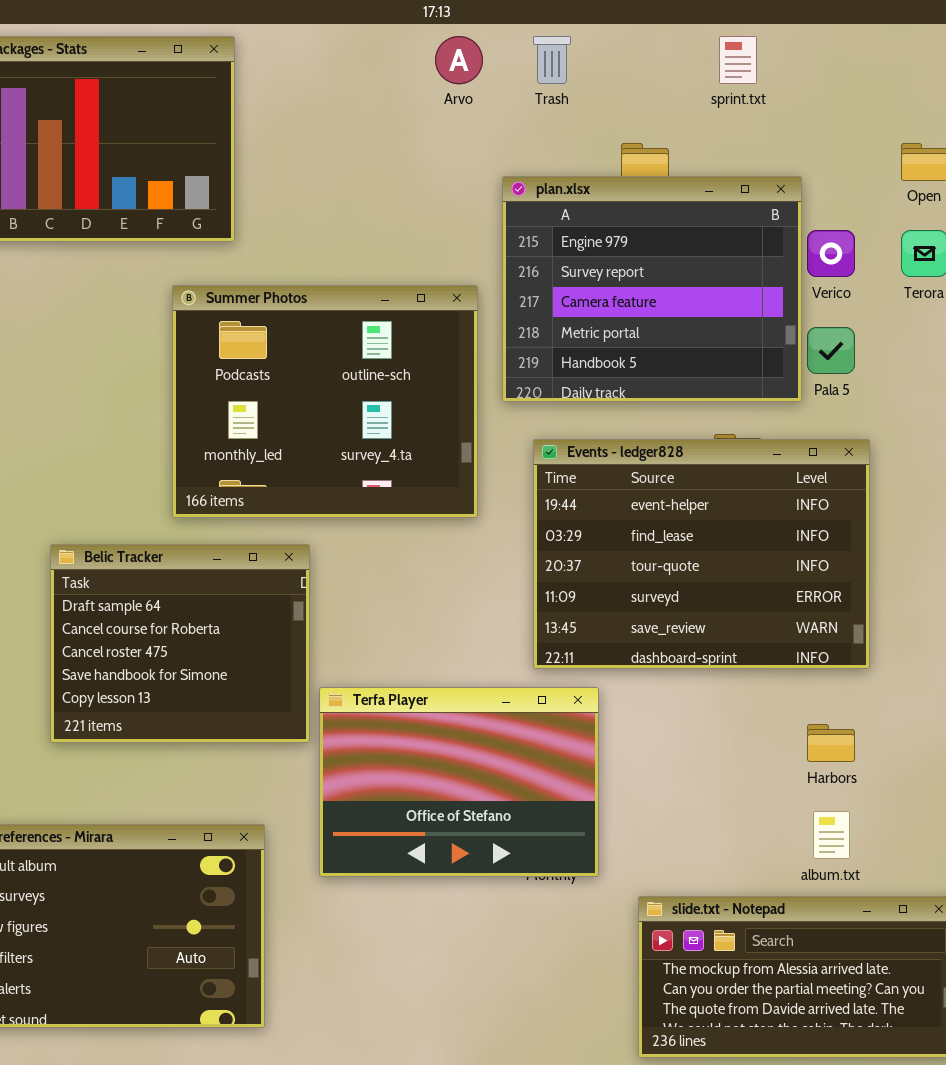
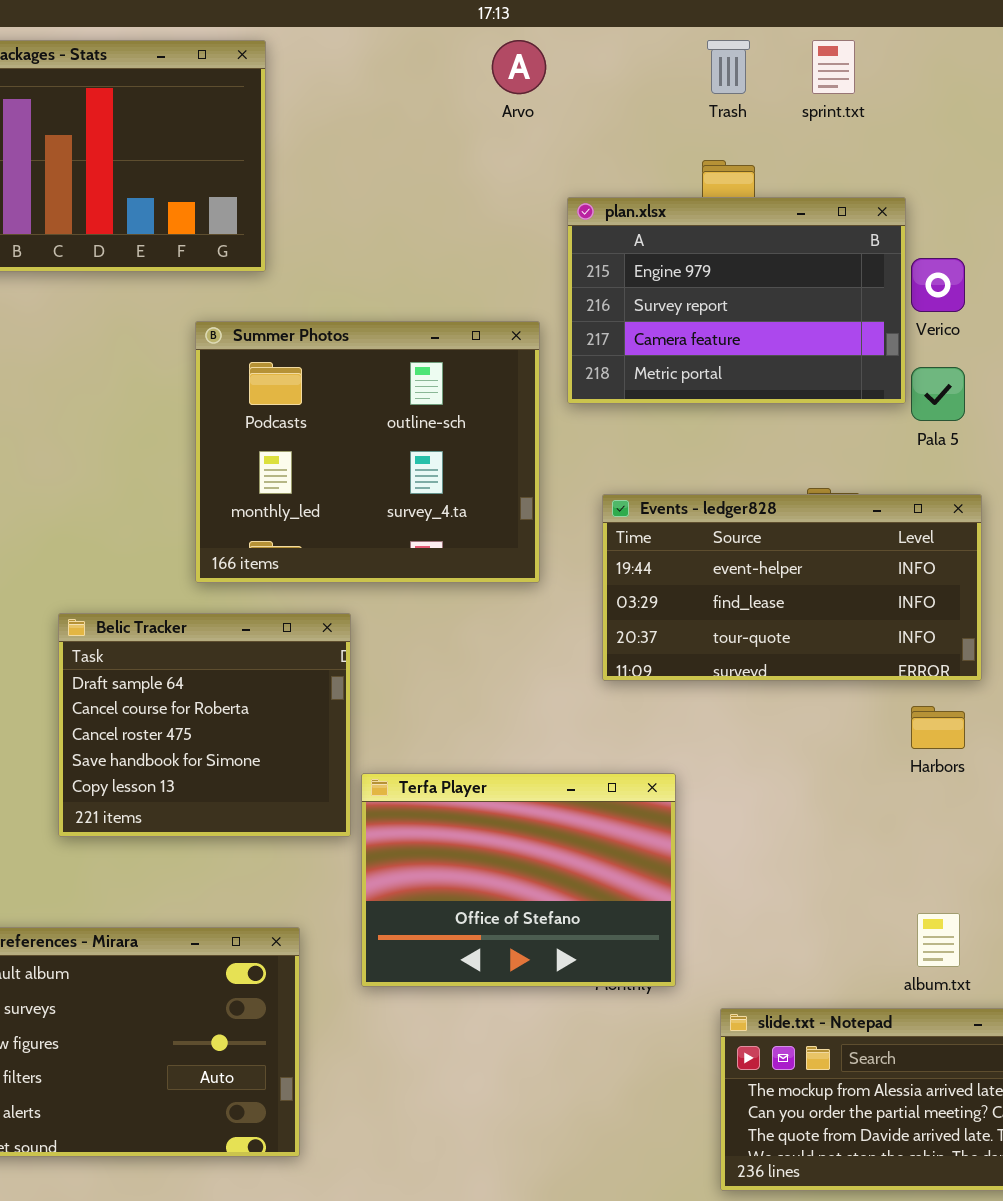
Trash: [533,36,571,84] -> [707,40,750,94], moved
plan.xlsx: [502,176,802,402] -> [567,197,906,404], resized
Events - ledger828: [533,439,870,669] -> [602,494,982,681], resized
Harbors: [807,724,855,762] -> [911,706,965,749], moved

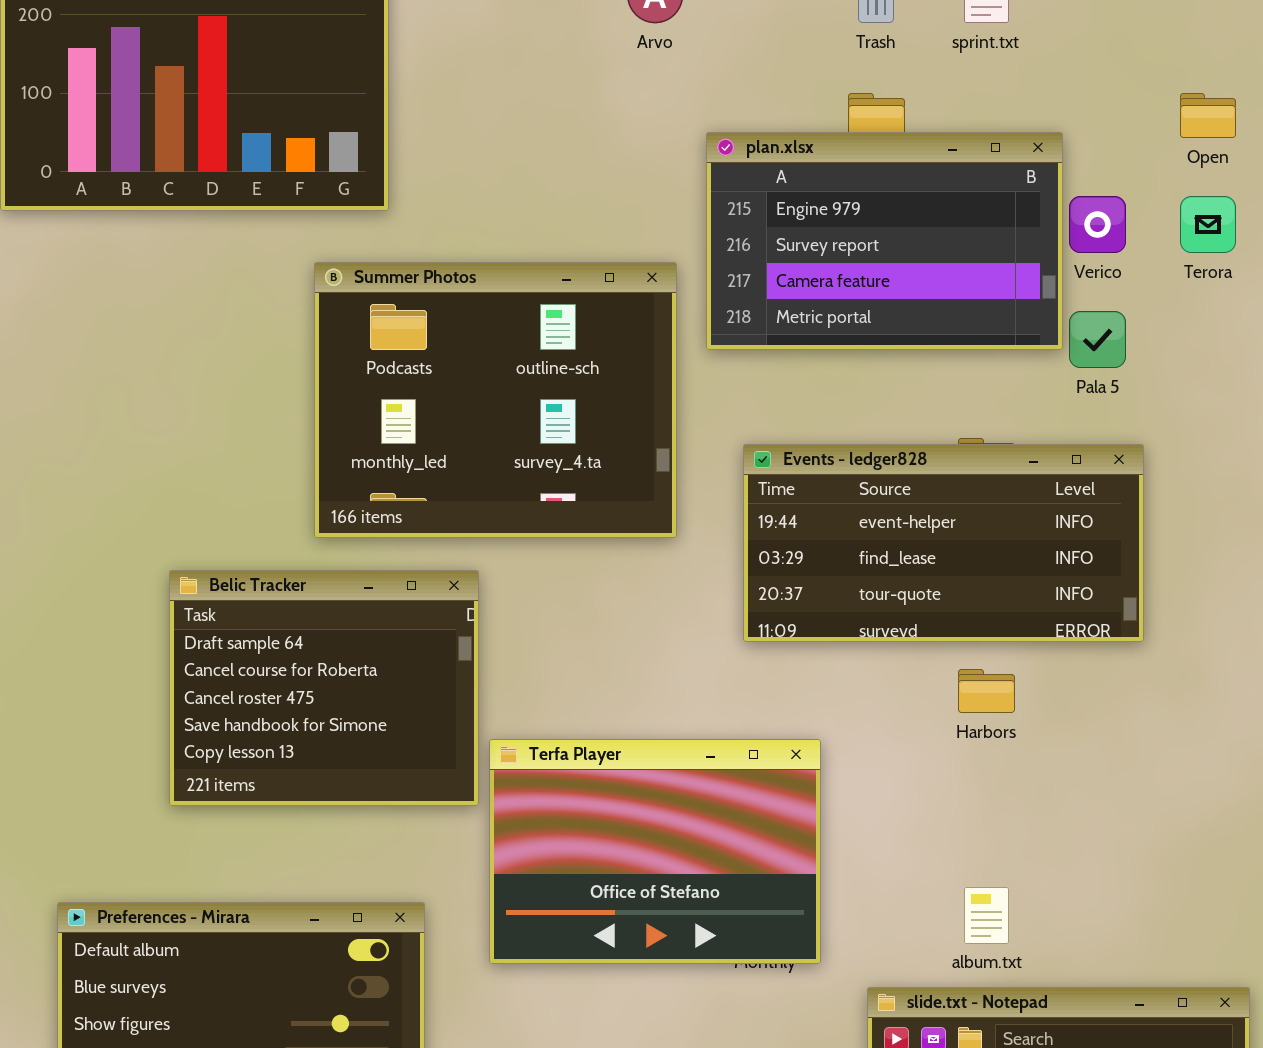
Harbors: [911,706,965,749] -> [958,669,1015,713], moved
album.txt: [917,913,960,967] -> [964,887,1009,944], moved

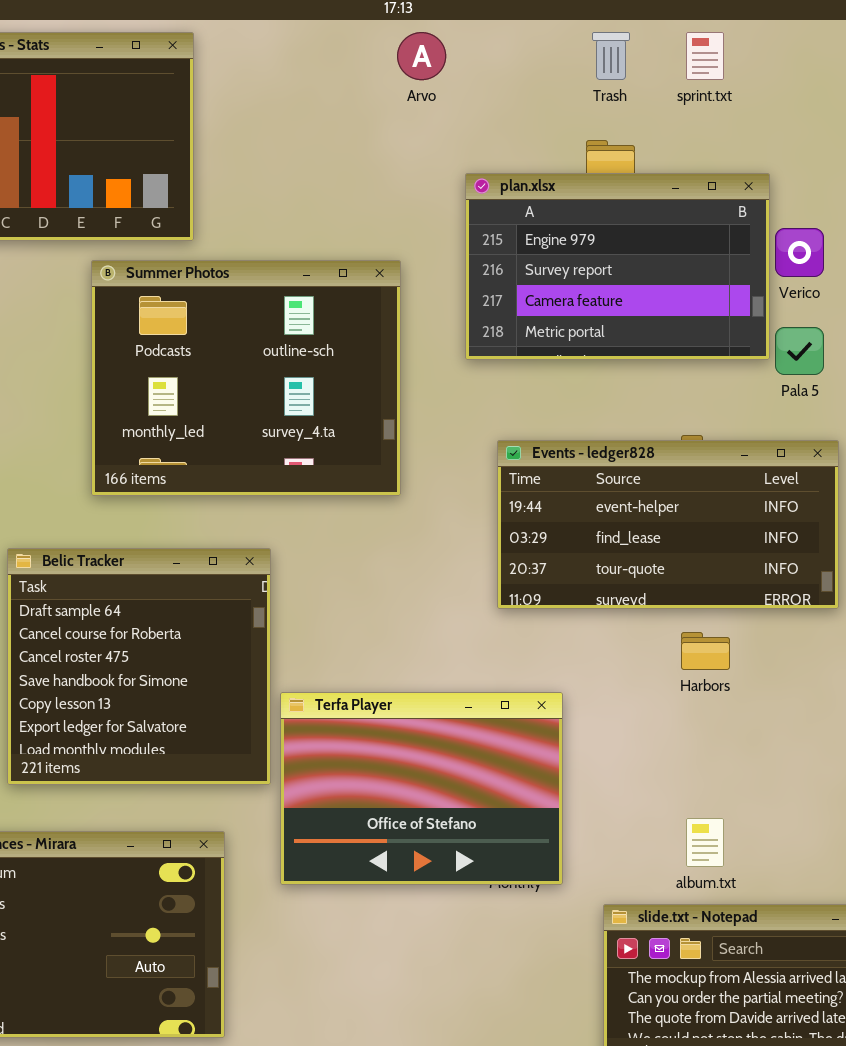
Summer Photos: [314,262,677,538] -> [91,260,401,496], moved
Belic Tracker: [169,570,479,806] -> [7,548,271,785], resized

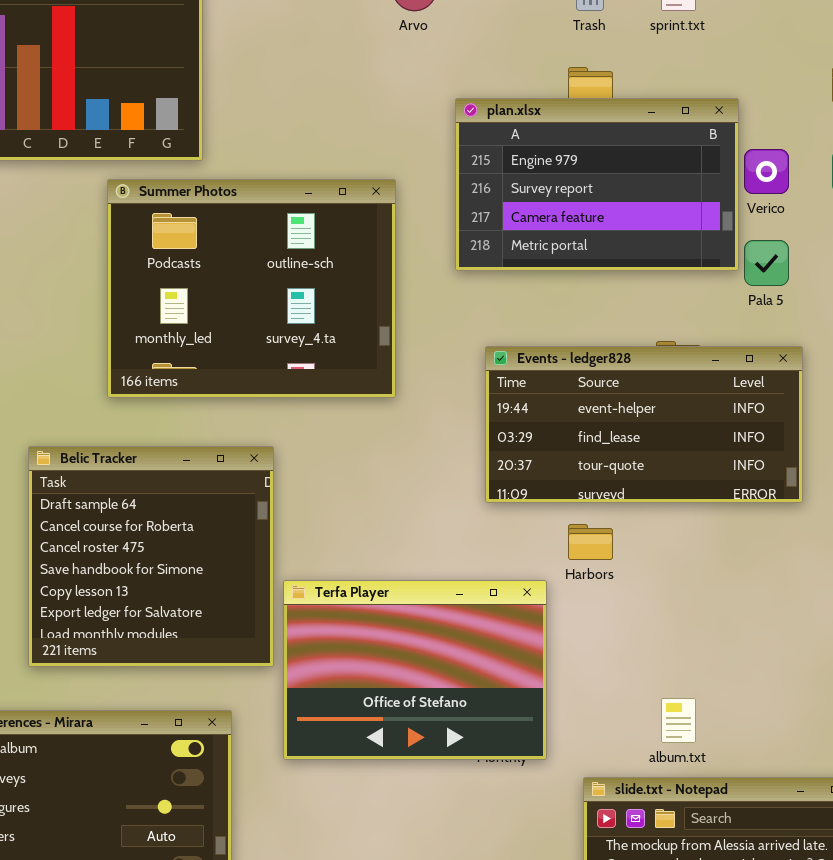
Harbors: [681,632,730,670] -> [568,524,613,560], moved

